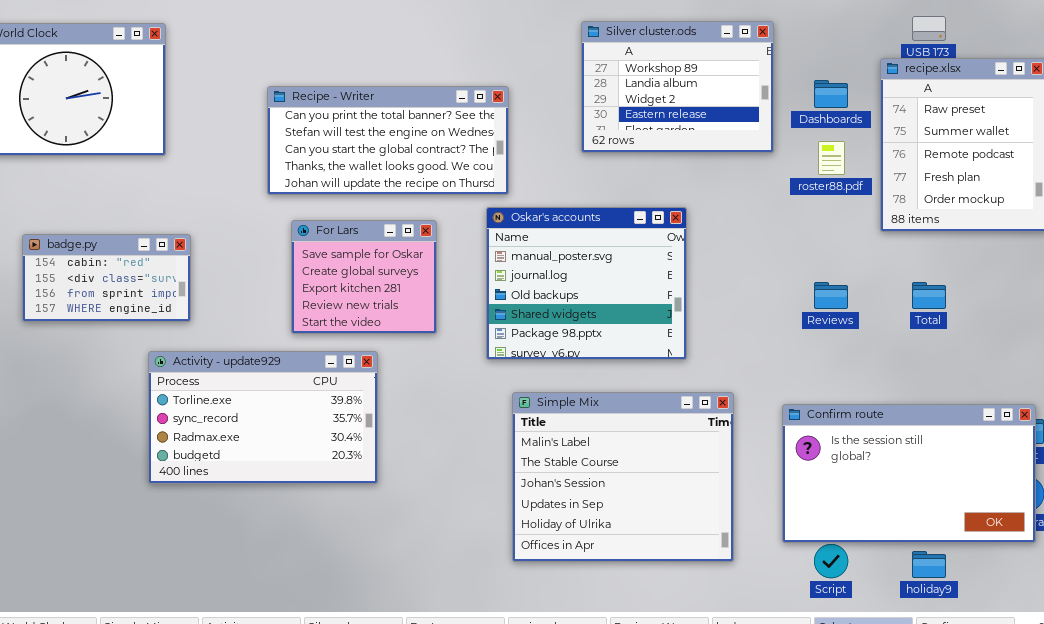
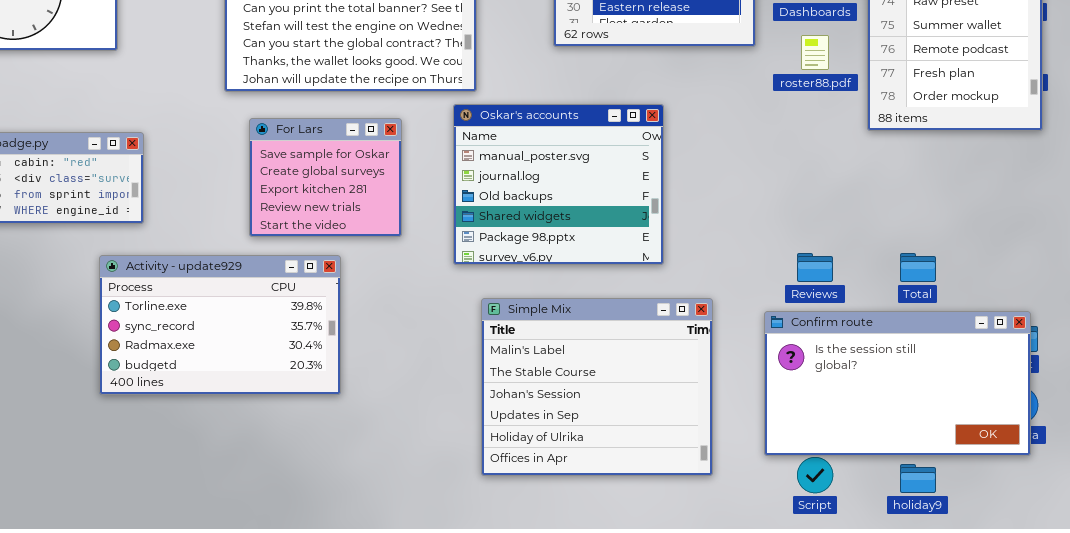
Reviews: [814,282,848,309] -> [797,253,833,282], moved
Total: [912,282,946,309] -> [900,253,936,282], moved

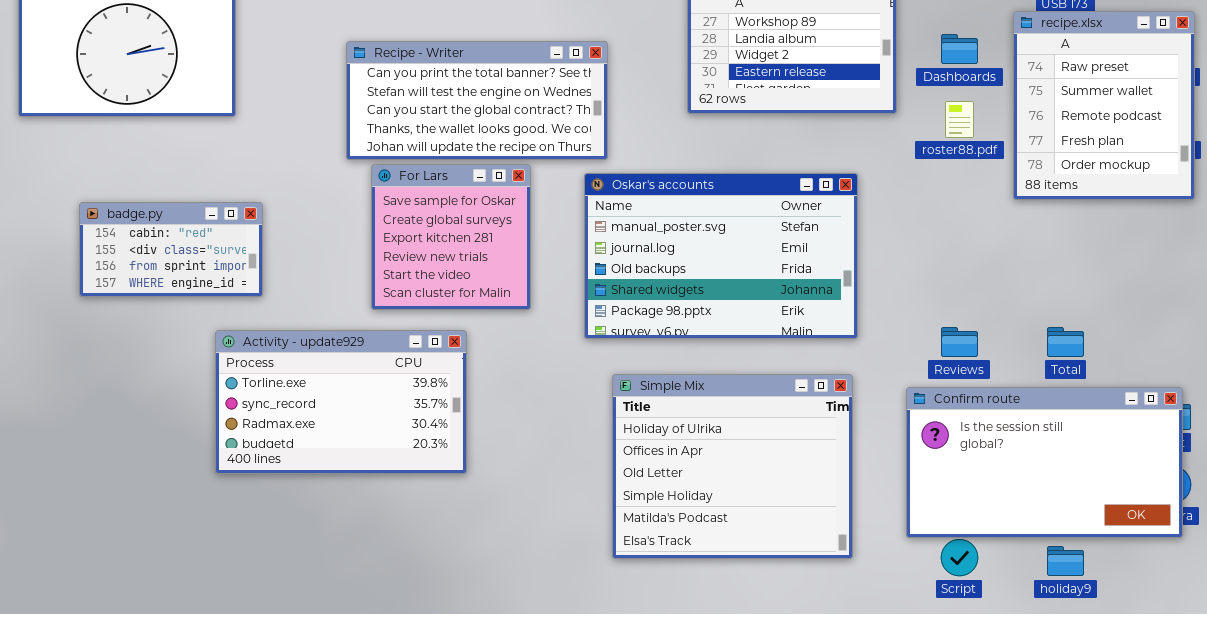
Oskar's accounts: [453,104,664,265] -> [584,173,858,339], resized
For Lars: [249,118,402,237] -> [371,164,531,310], resized
Simple Mix: [481,298,713,476] -> [612,374,853,559], scrolled down 4 rows

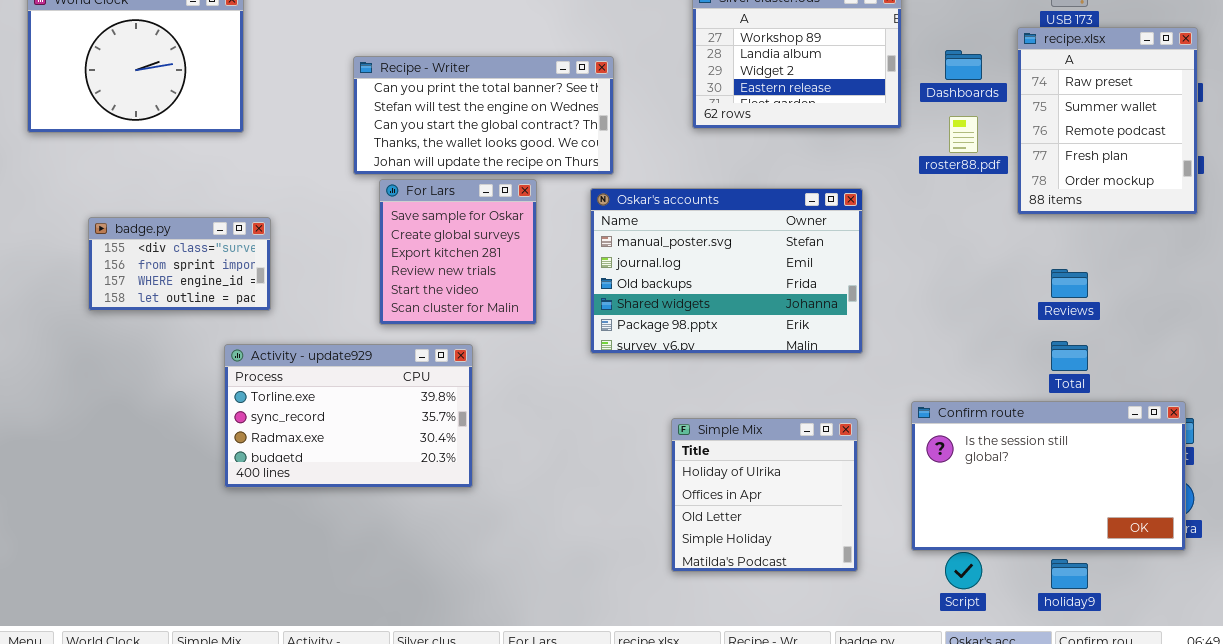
badge.py: [79,202,263,297] -> [88,217,271,311], scrolled down 1 row
Reviews: [941,327,978,357] -> [1051,269,1088,298], moved
Simple Mix: [612,374,853,559] -> [671,418,858,572], resized

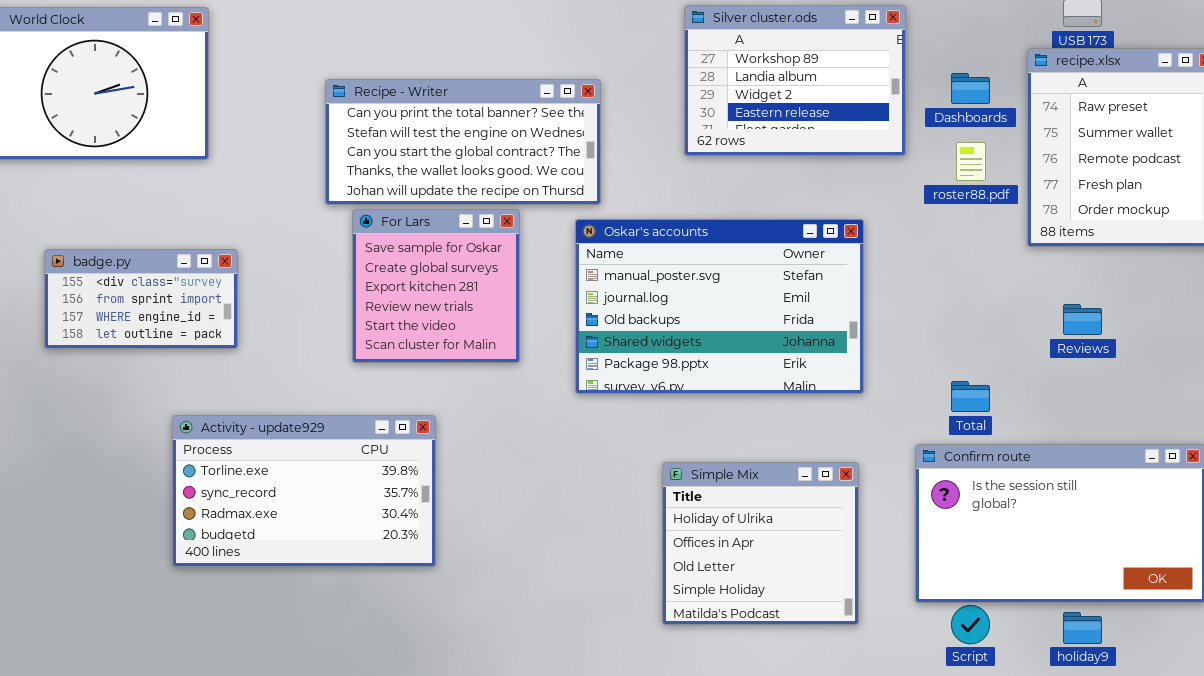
Total: [1051,341,1088,371] -> [951,381,990,412], moved
Activity - update929: [224,344,473,488] -> [172,415,436,567], moved

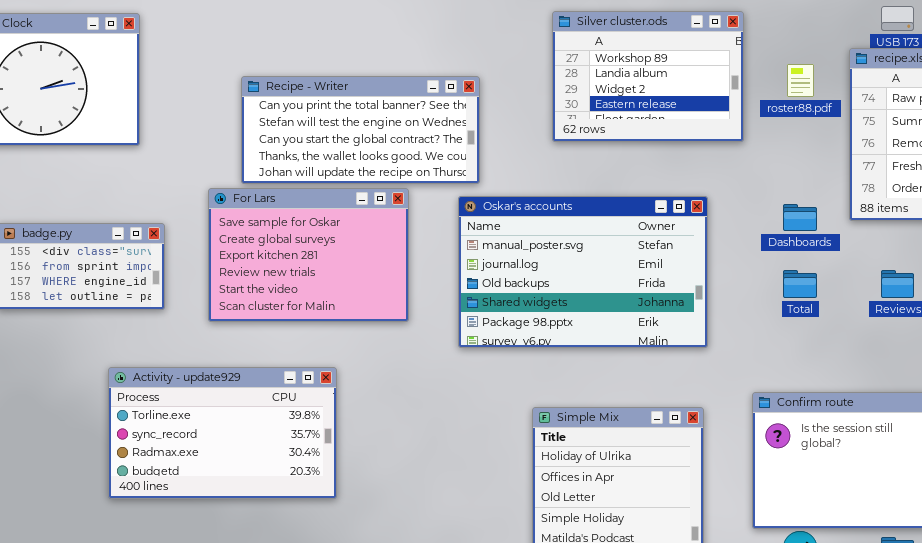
Dashboards: [951,73,990,104] -> [783,204,817,231], moved
roster88.pdf: [956,142,986,181] -> [787,64,814,97], moved
For Lars: [352,209,520,363] -> [208,188,409,322], resized
Total: [951,381,990,412] -> [783,270,817,298], moved

